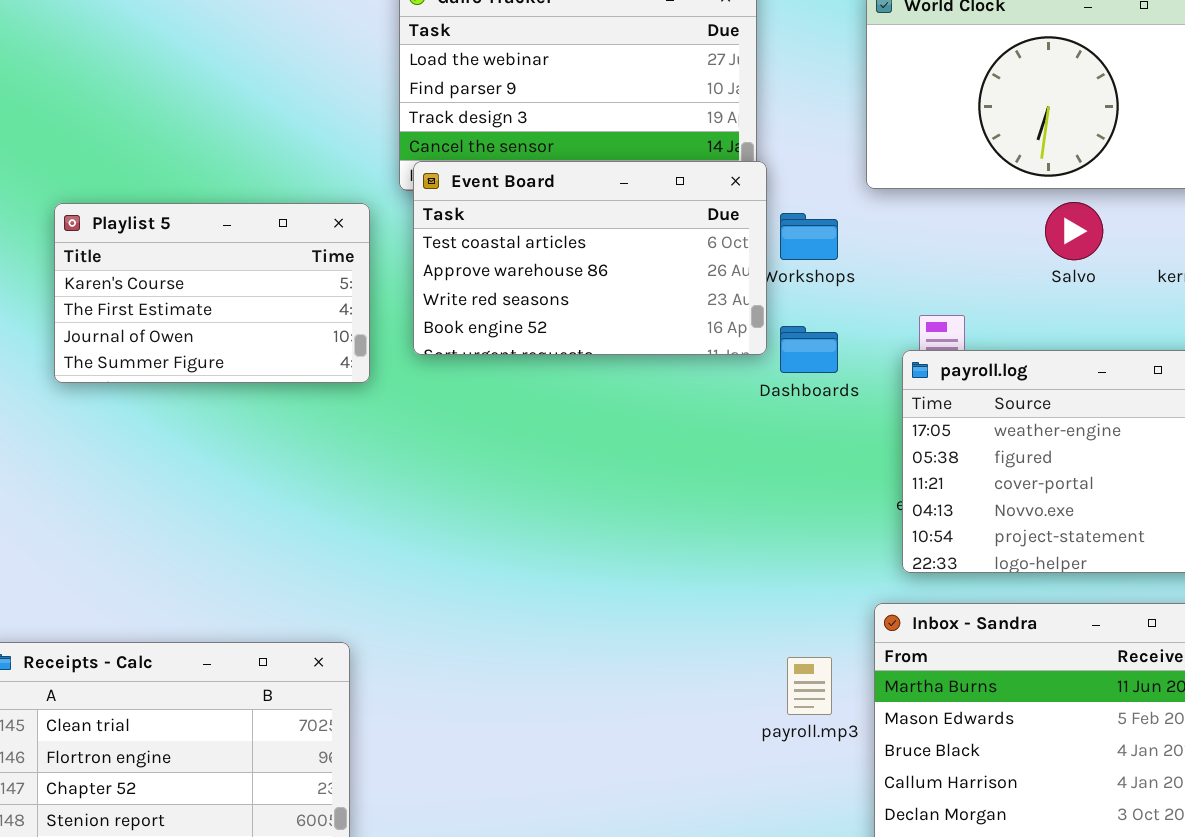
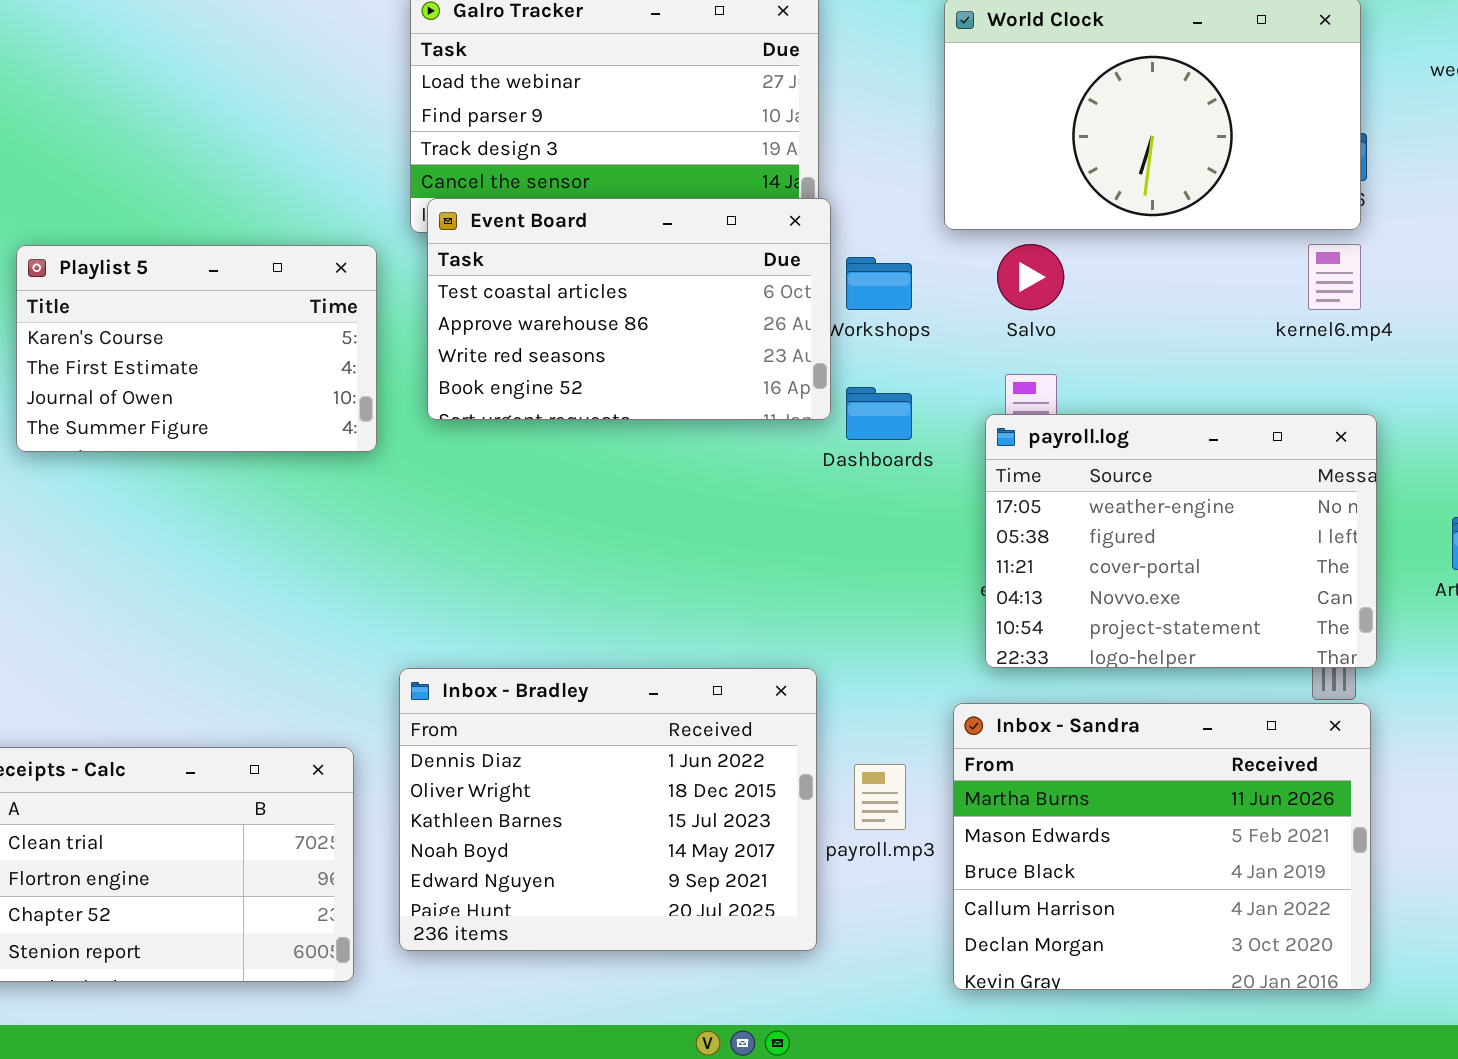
Salvo: [1045,202,1103,260] -> [997,244,1064,310], moved
Inbox - Bradley: none -> [399,668,817,951], opened

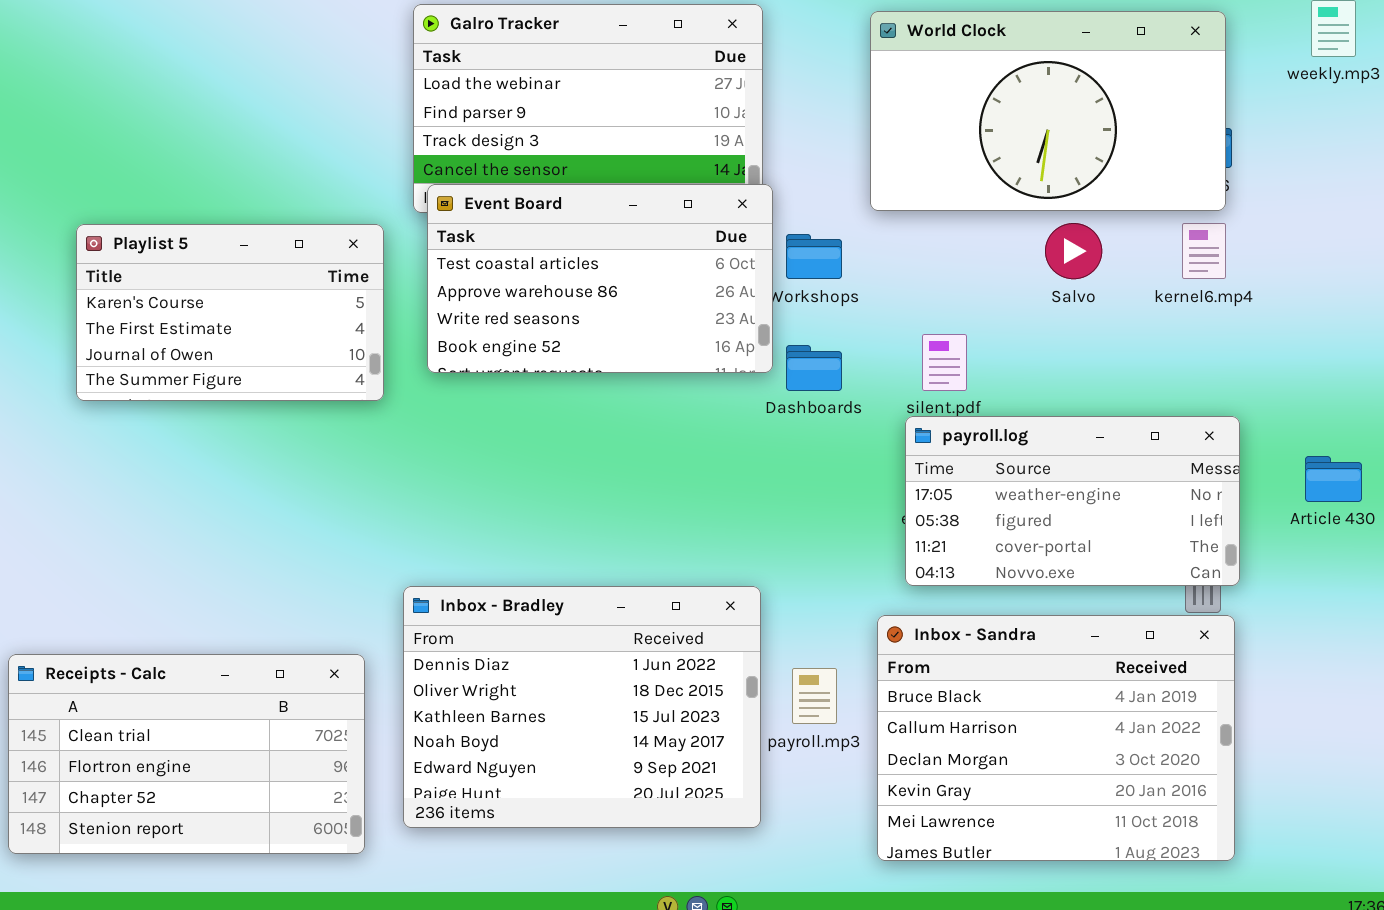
Salvo: [997,244,1064,310] -> [1045,223,1102,279], moved
payroll.log: [985,414,1377,668] -> [905,416,1240,586], resized
Inbox - Sandra: [953,703,1371,990] -> [877,615,1235,861], scrolled down 2 rows

